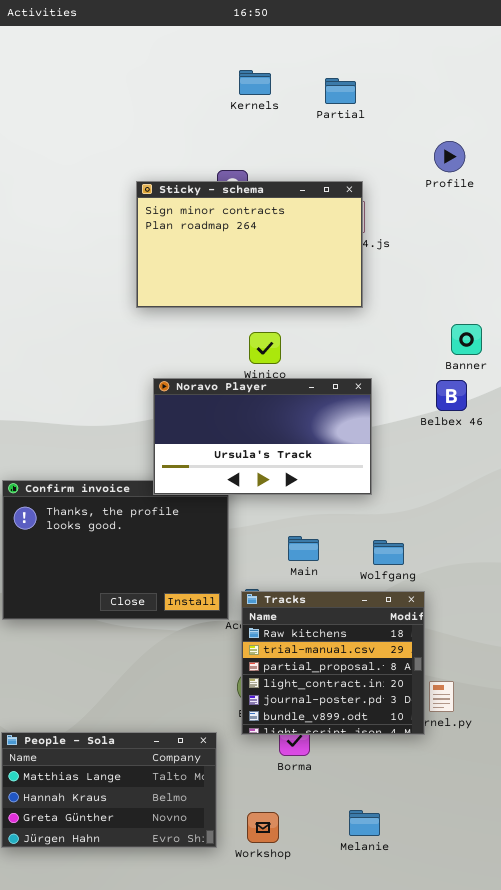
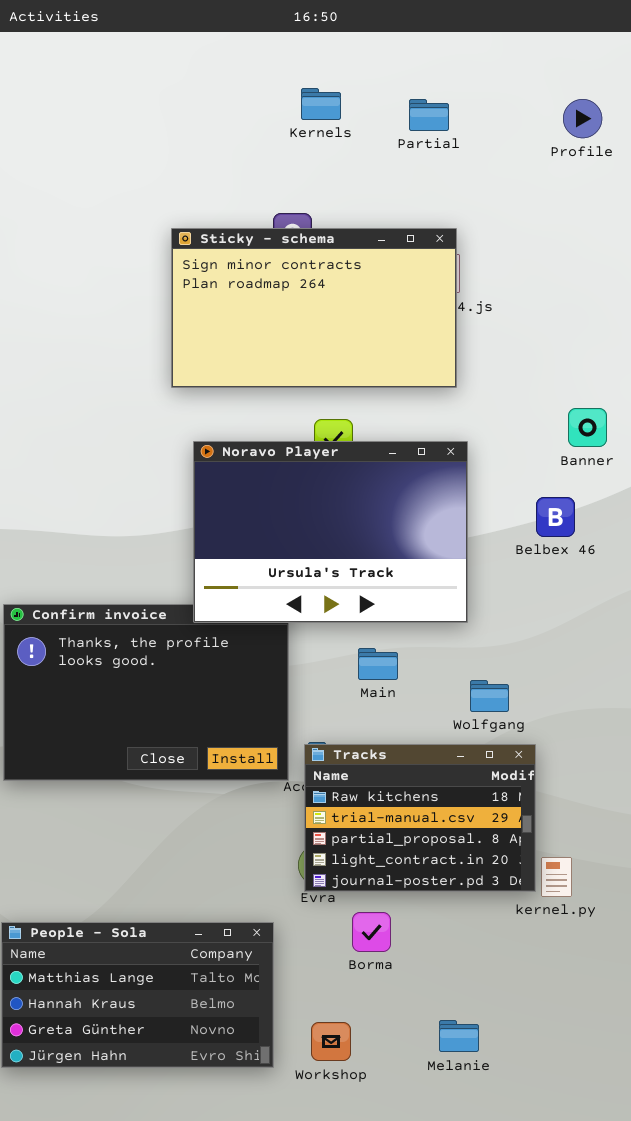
Profile: [434,141,465,172] -> [563,99,602,138], moved
Noravo Player: [153,378,372,495] -> [193,441,468,623], resized
Belbex 46: [436,380,467,411] -> [536,497,575,537], moved
Main: [288,536,319,561] -> [358,648,398,680], moved
Tracks: [241,591,425,735] -> [304,744,536,892], resized

